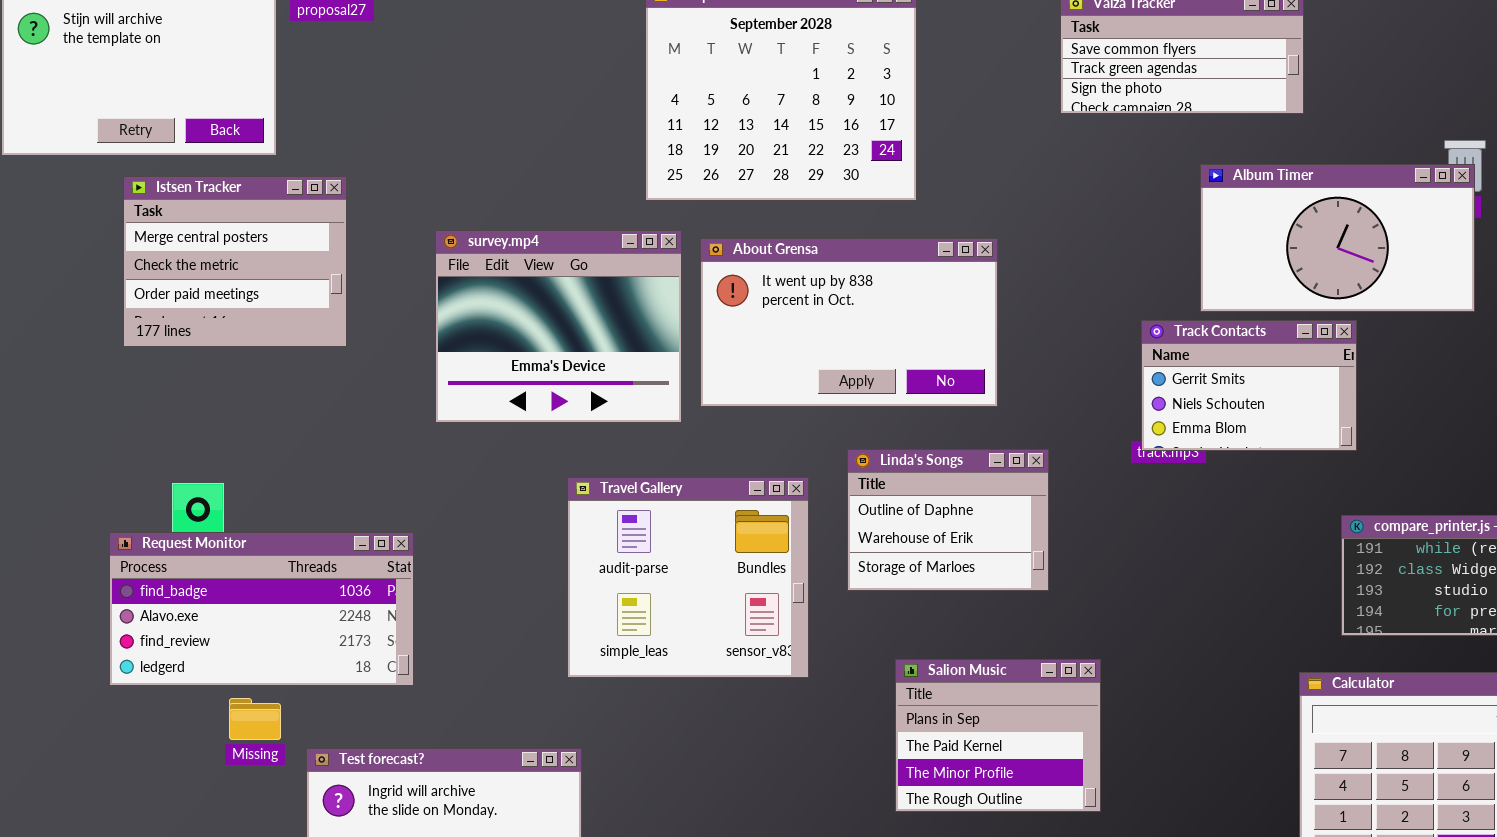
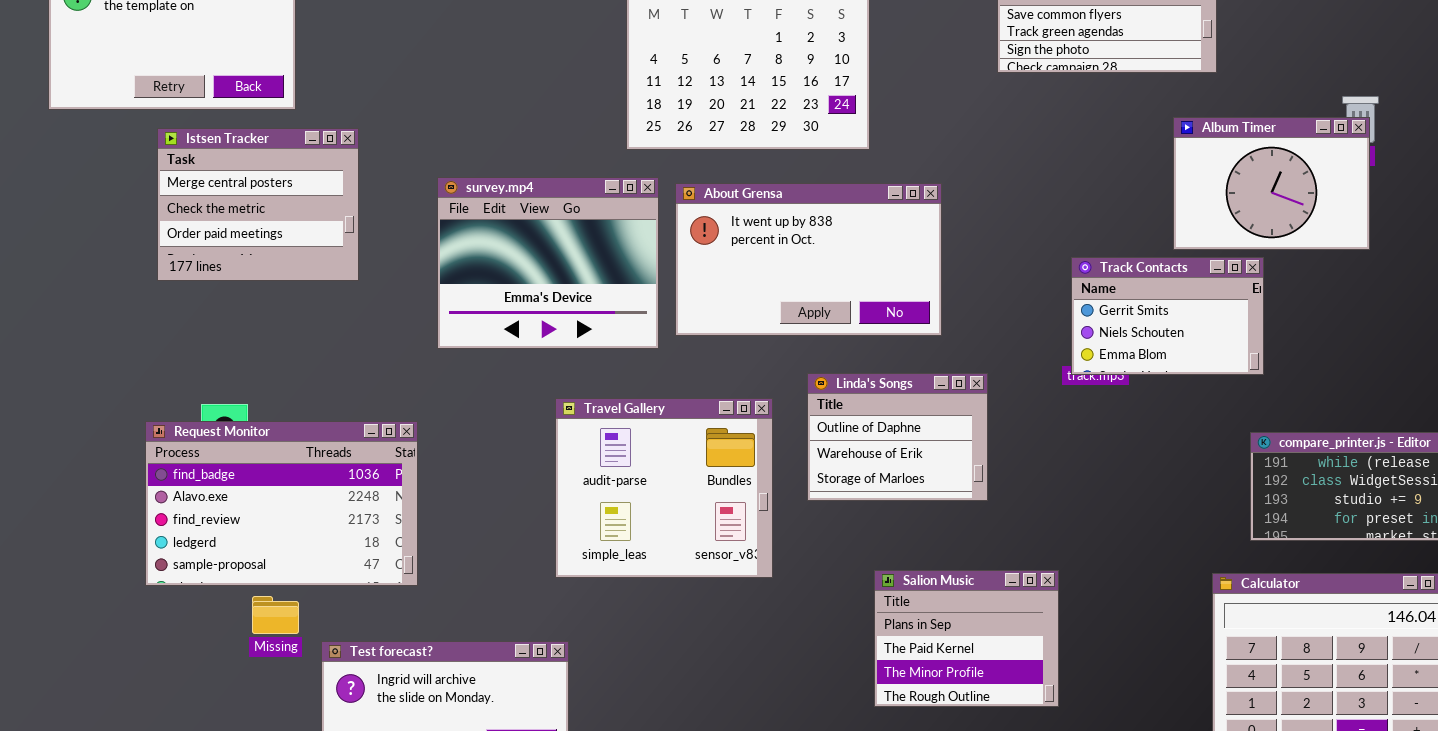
Album Timer: [1200,164,1475,312] -> [1173,117,1370,250], resized
Request Monitor: [109,532,414,686] -> [145,421,418,586], resized
Salion Music: [895,659,1101,812] -> [874,570,1059,707], moved

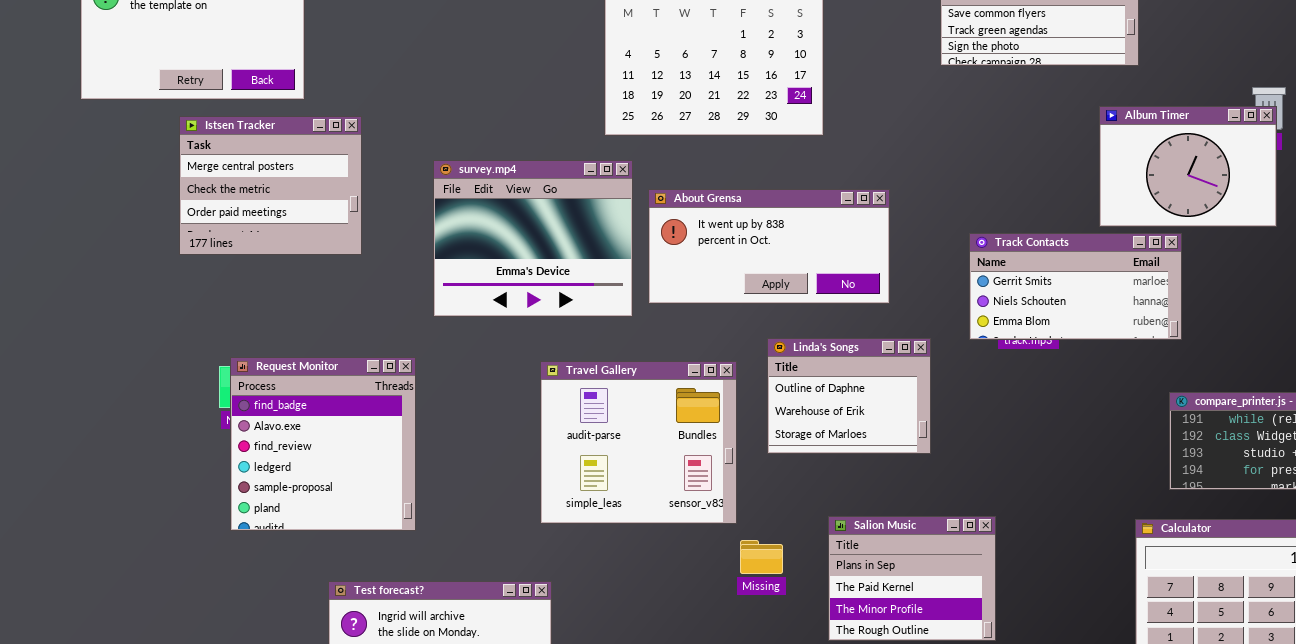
About Grensa: [675,183,942,336] -> [648,189,890,304], resized
Track Contacts: [1071,257,1264,375] -> [969,233,1182,340], resized
Request Monitor: [145,421,418,586] -> [230,357,416,531], resized
Missing: [252,596,299,634] -> [740,540,783,574], moved

